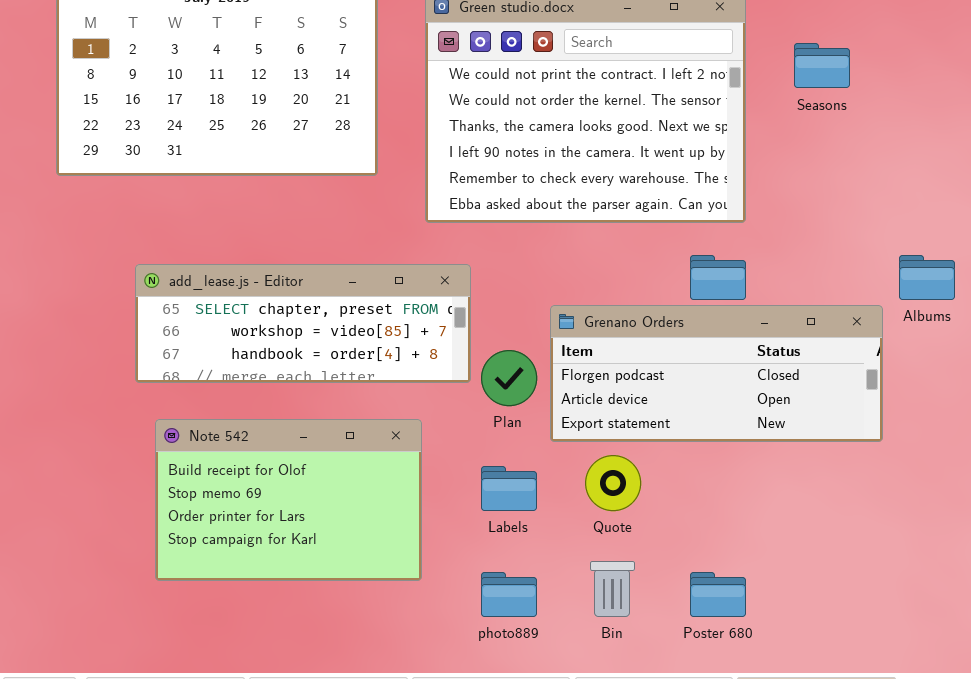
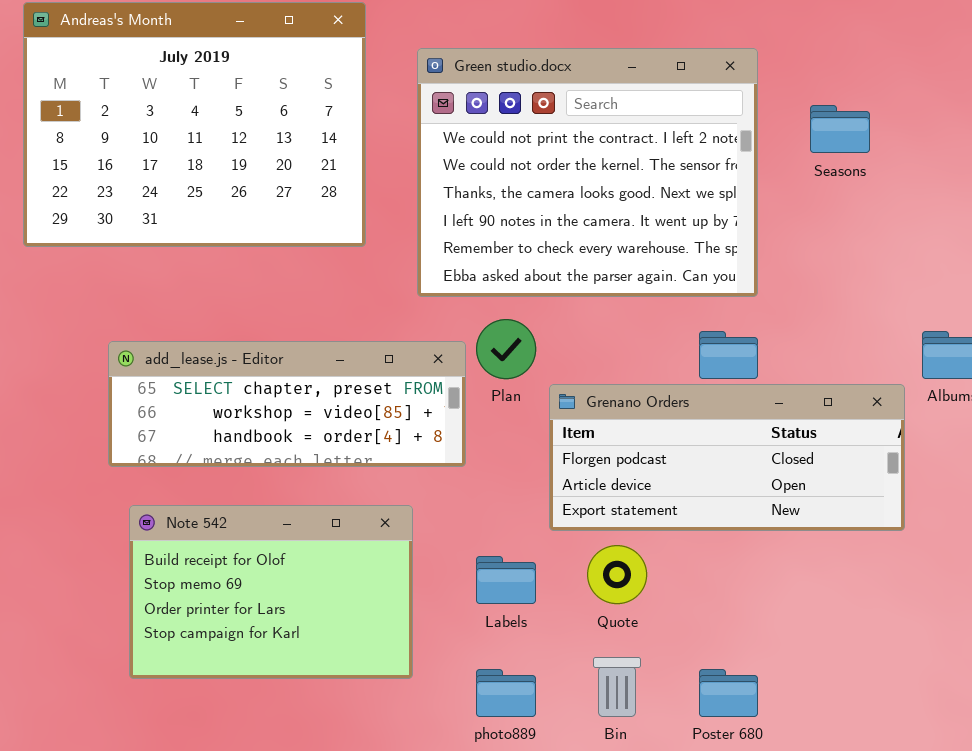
Plan: [481,350,537,406] -> [476,319,536,379], moved

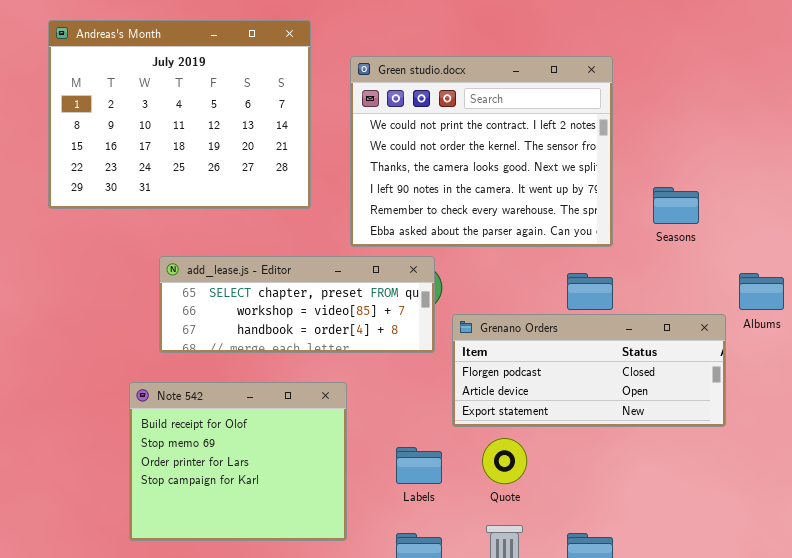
Seasons: [810,105,870,153] -> [653,187,699,224], moved
add_lease.js - Editor: [108,341,466,467] -> [159,256,435,353], moved
Note 542: [129,505,413,679] -> [129,382,347,541], resized

